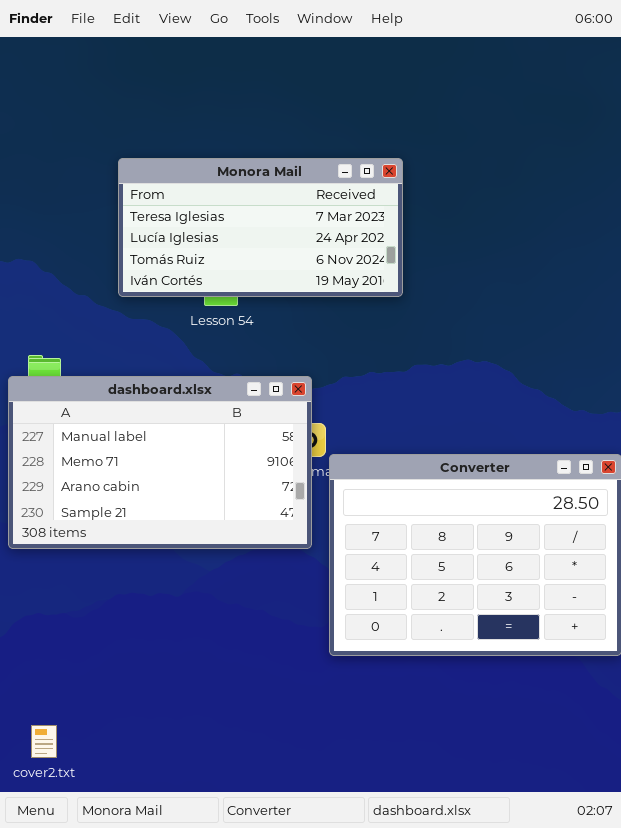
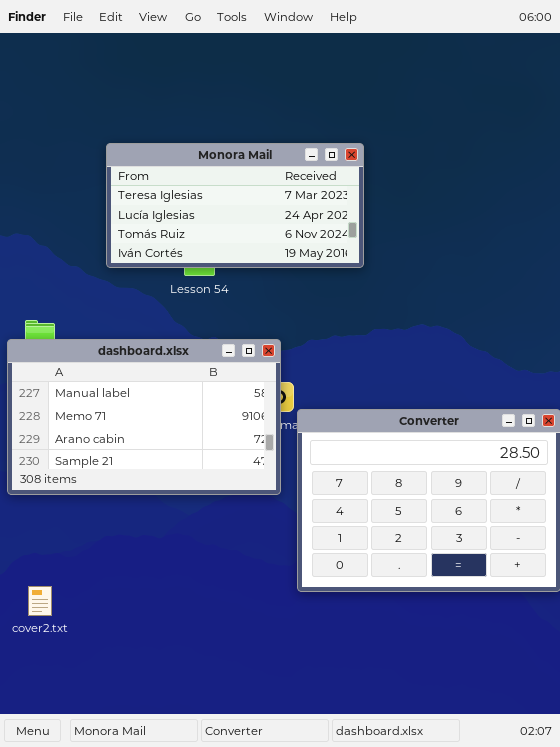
cover2.txt: [31,725,57,758] -> [28,586,52,616], moved

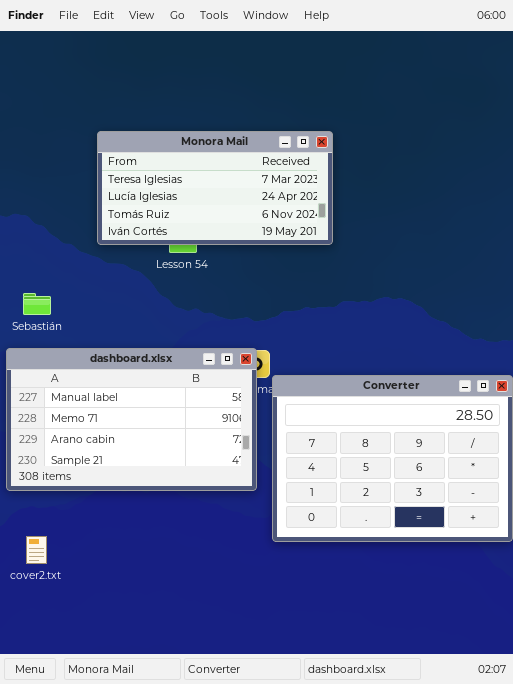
dashboard.xlsx: [7,339,281,495] -> [6,348,257,491], moved

